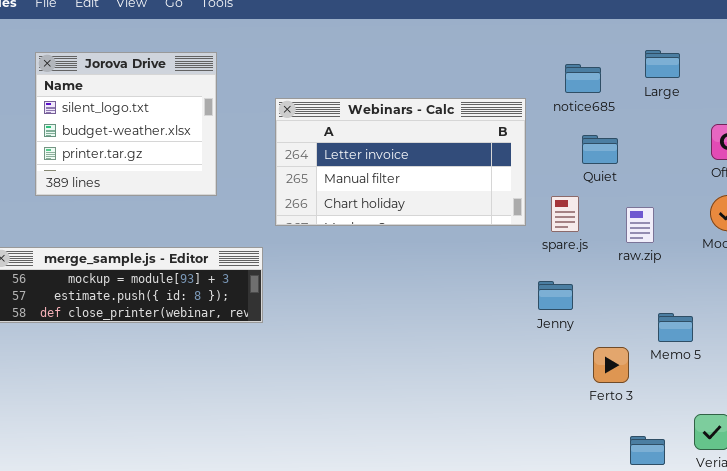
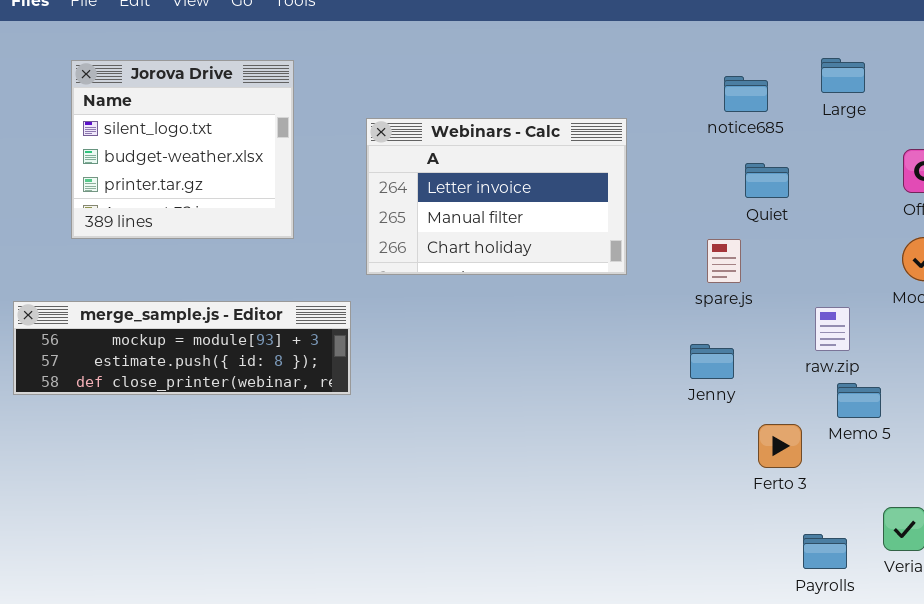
Webinars - Calc: [275,98,526,226] -> [366,118,627,275], resized
raw.zip: [626,207,654,243] -> [815,307,850,351], moved

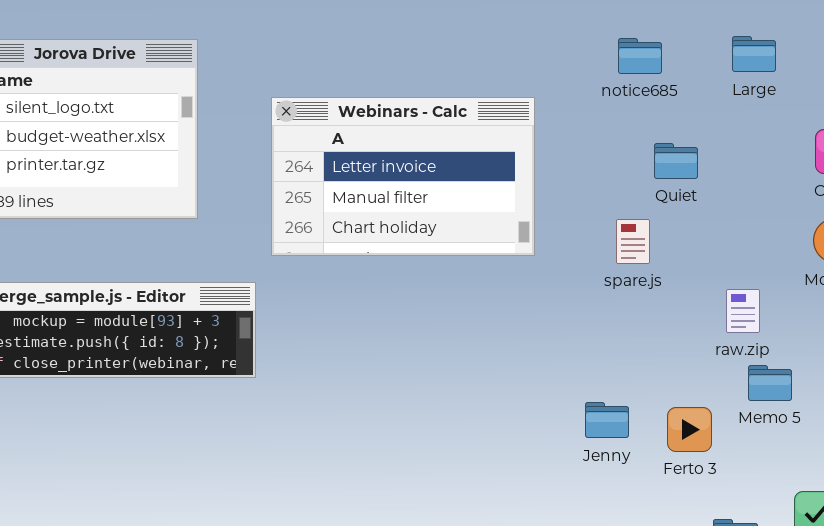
notice685: [724,76,768,112] -> [618,38,662,74], moved
Jenny: [690,344,734,379] -> [585,402,629,438], moved

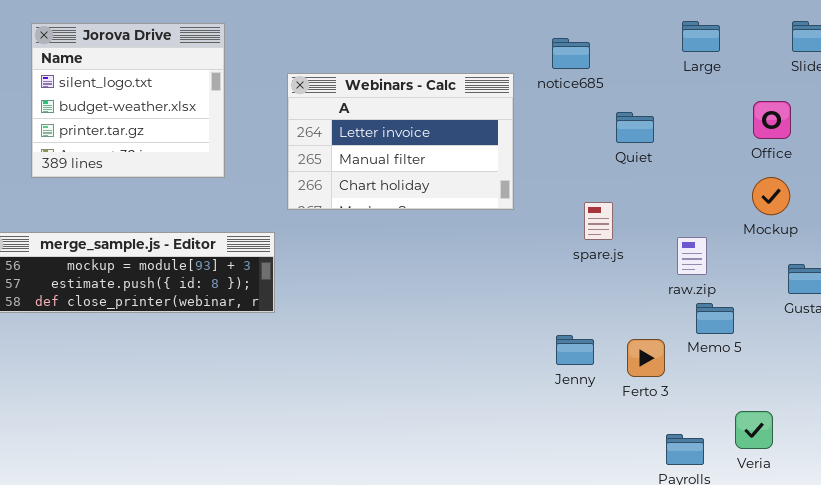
notice685: [618,38,662,74] -> [552,38,590,69], moved
spare.js: [616,219,650,264] -> [584,202,613,240], moved

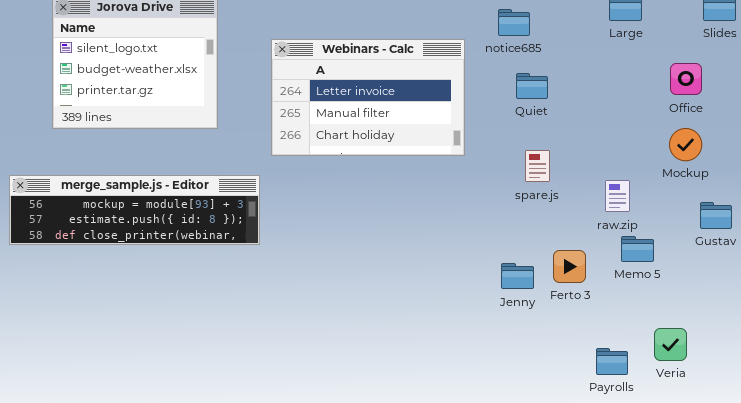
Quiet: [616,112,654,143] -> [516,73,548,99], moved
Ferto 3: [627,339,665,377] -> [553,250,586,283], moved

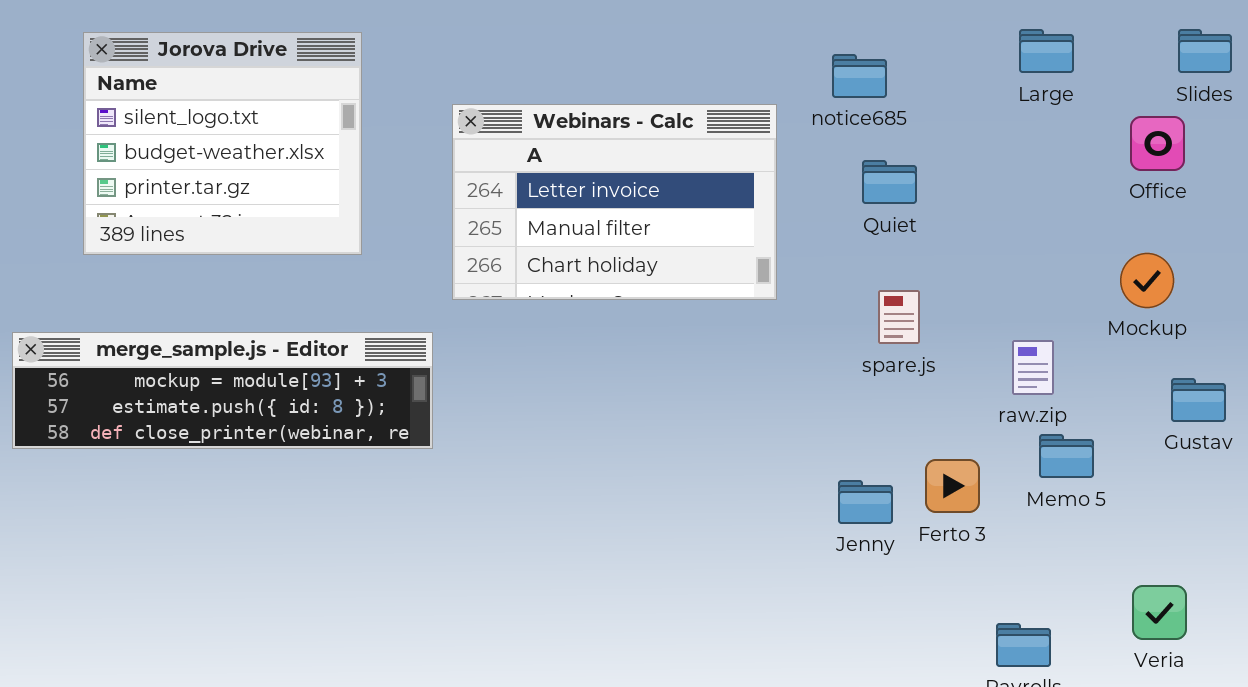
Office: [670,63,702,95] -> [1130,116,1185,171], moved
Veria: [654,328,687,361] -> [1132,585,1187,640], moved

